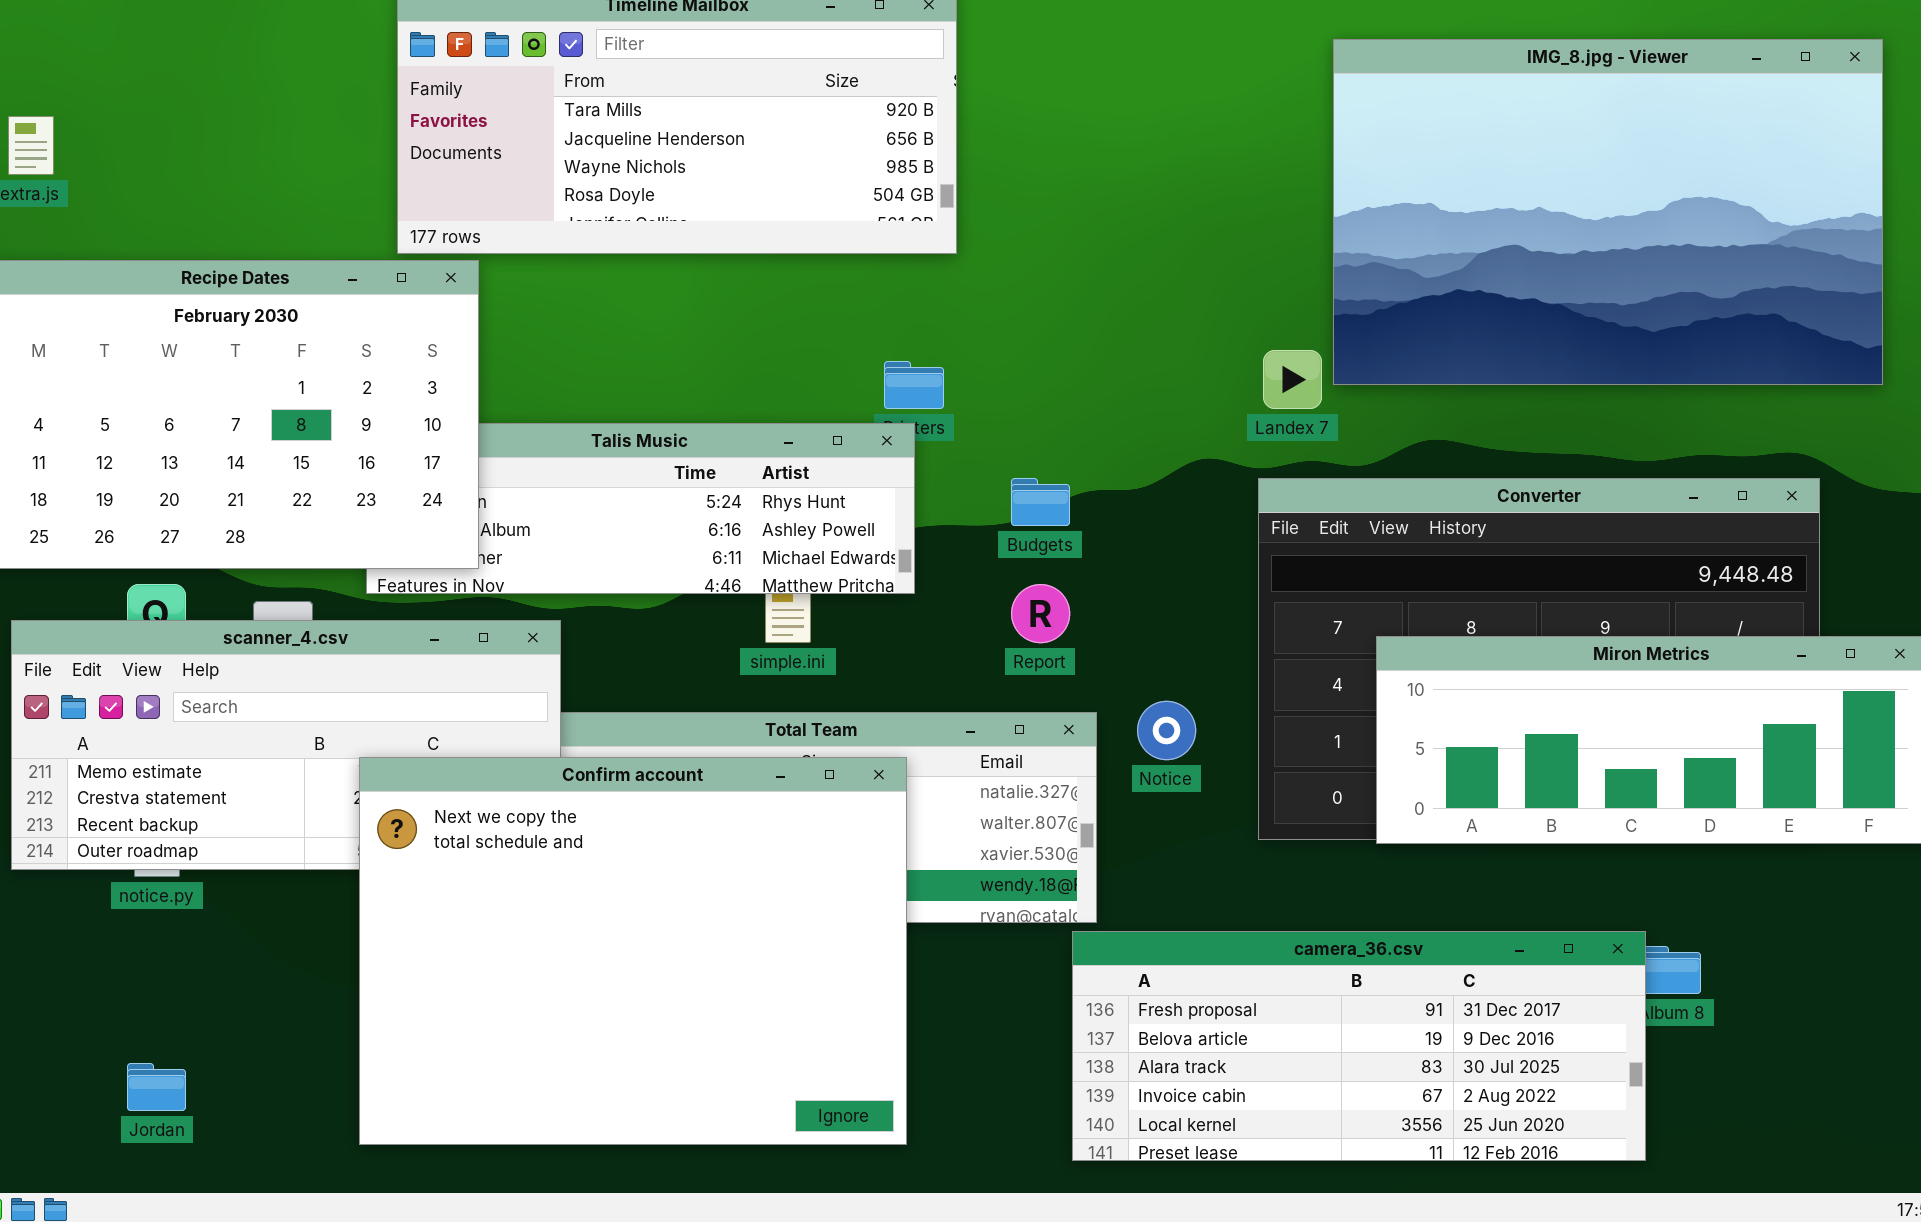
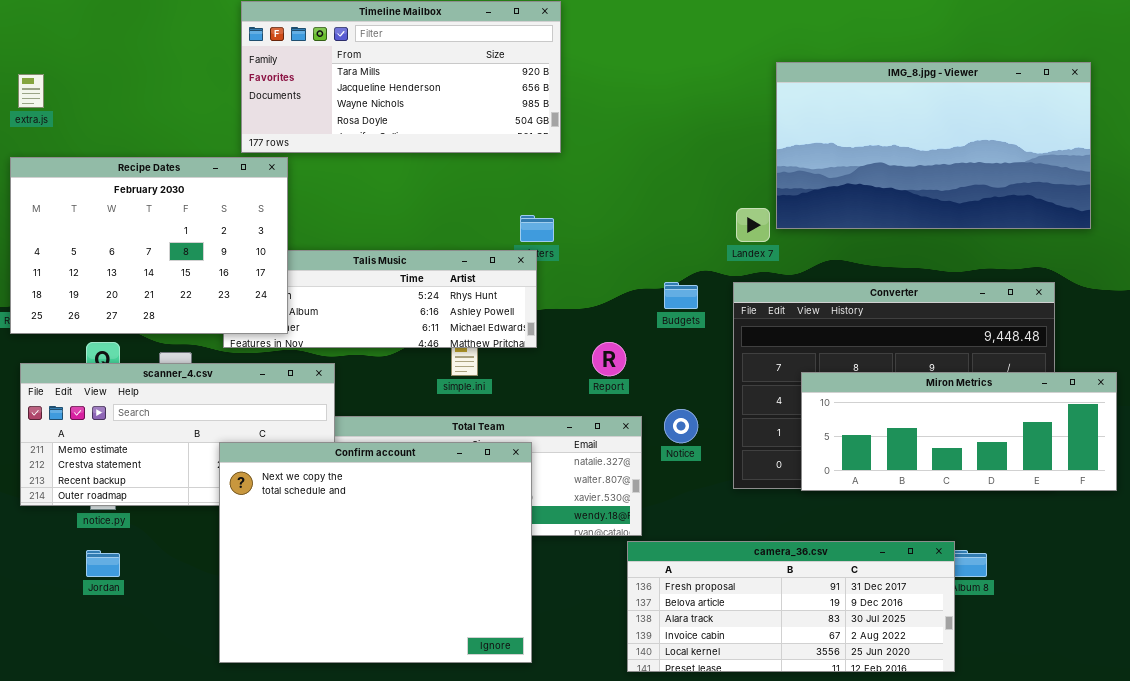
IMG_8.jpg - Viewer: [1333,39,1883,385] -> [776,62,1091,229], resized
Budgets: [1011,478,1070,526] -> [664,282,698,309], moved
Jordan: [127,1063,186,1111] -> [86,550,120,577], moved

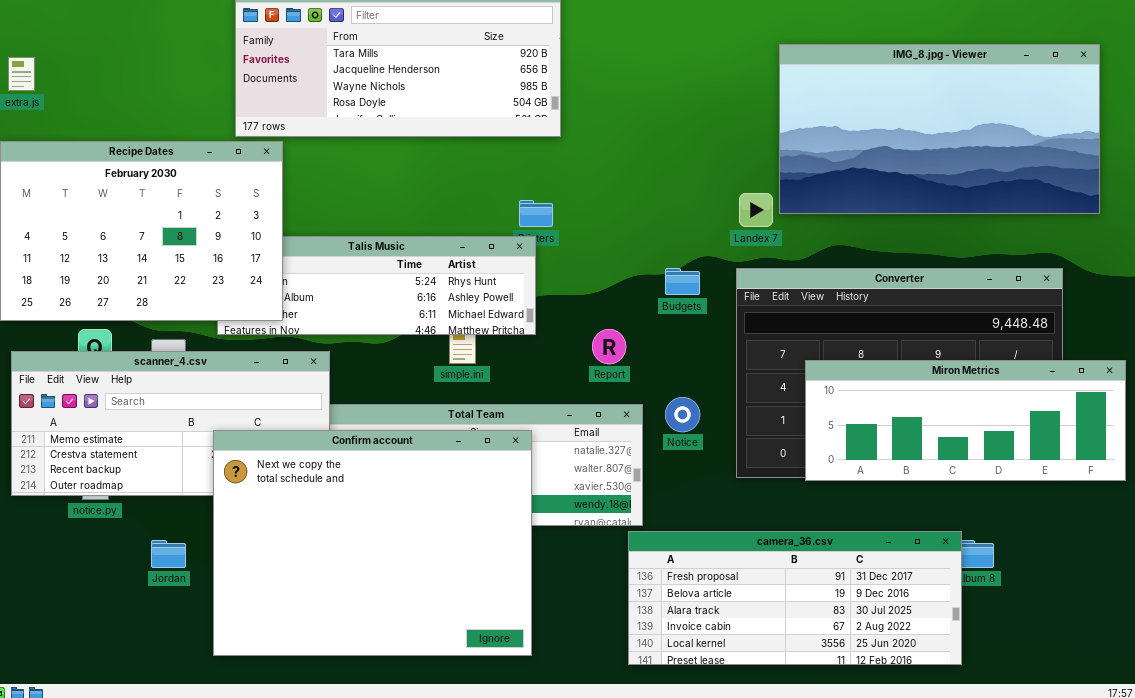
Jordan: [86,550,120,577] -> [151,540,186,568], moved

